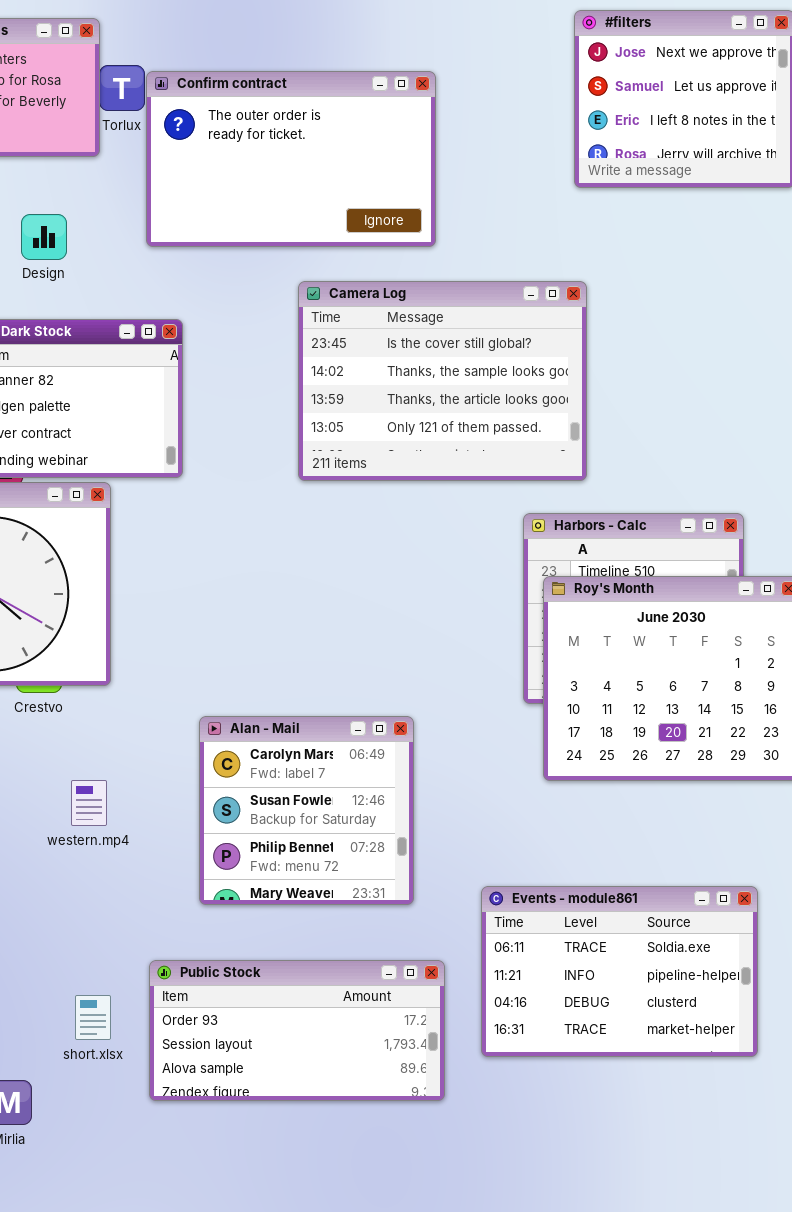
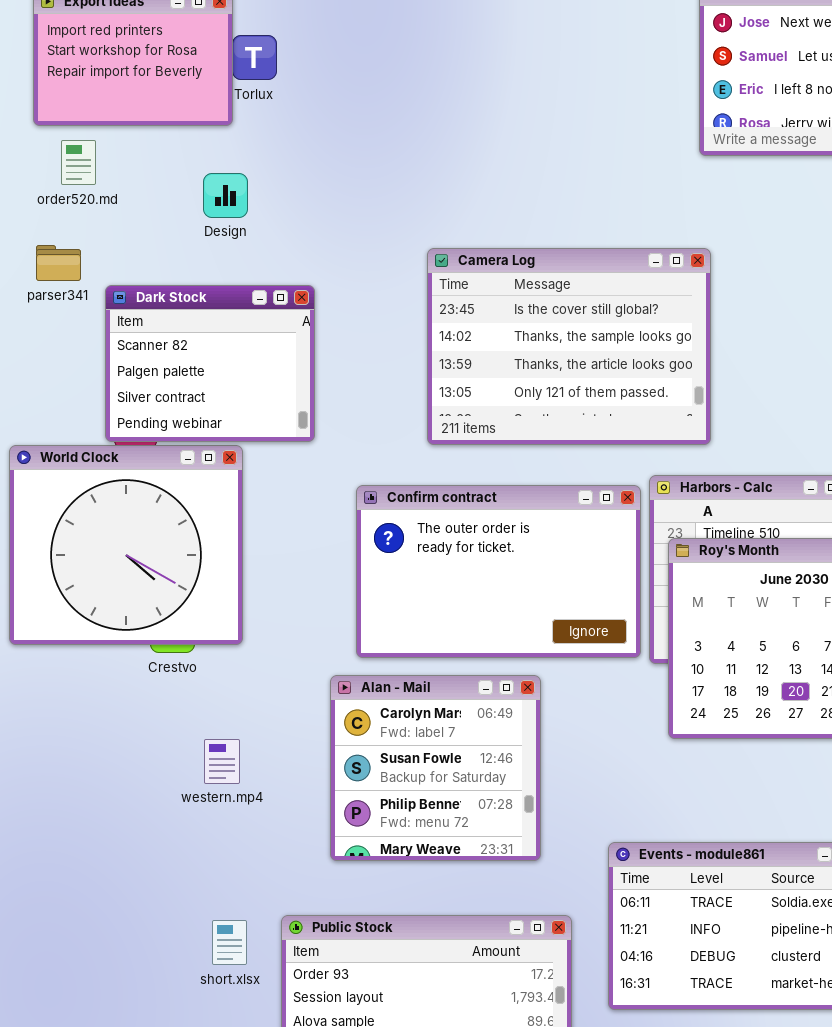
Confirm contract: [146,71,436,247] -> [356,485,641,658], moved
Design: [21,214,67,260] -> [203,173,248,218], moved
short.xlsx: [75,995,111,1040] -> [212,920,247,965], moved

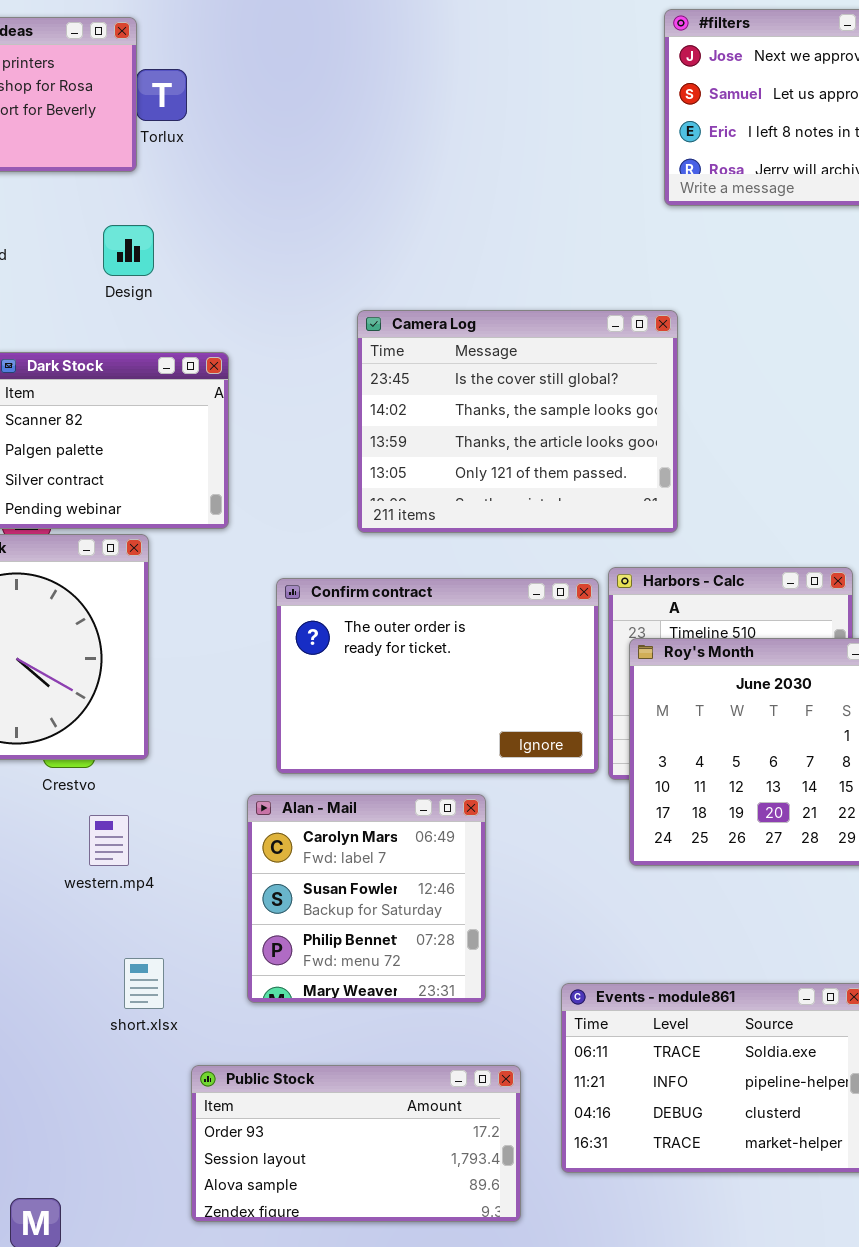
western.mp4: [204,739,240,784] -> [89,815,129,866], moved
short.xlsx: [212,920,247,965] -> [124,958,164,1009], moved

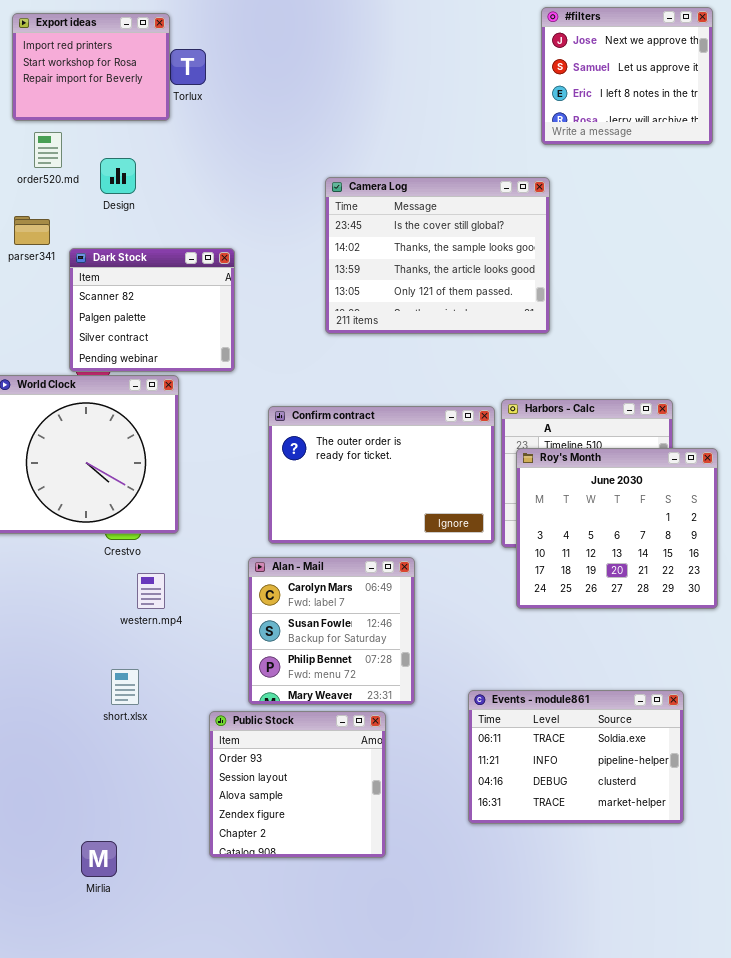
Design: [103,225,154,276] -> [100,158,136,194], moved
Camera Log: [357,310,678,533] -> [325,177,550,334], moved
short.xlsx: [124,958,164,1009] -> [111,669,139,705], moved
Public Stock: [191,1065,521,1222] -> [209,711,386,858], resized

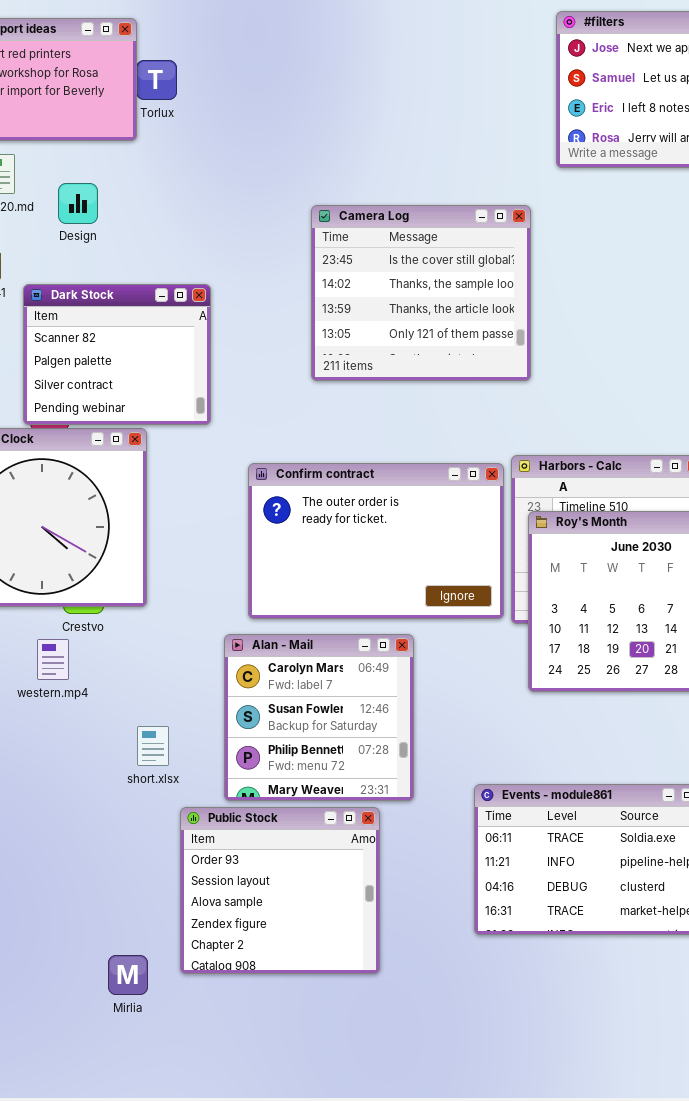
Camera Log: [325,177,550,334] -> [311,205,531,381], resized
western.mp4: [137,573,165,609] -> [37,639,69,680], moved
short.xlsx: [111,669,139,705] -> [137,726,169,766], moved
Mirlia: [81,841,117,877] -> [108,955,148,995], moved

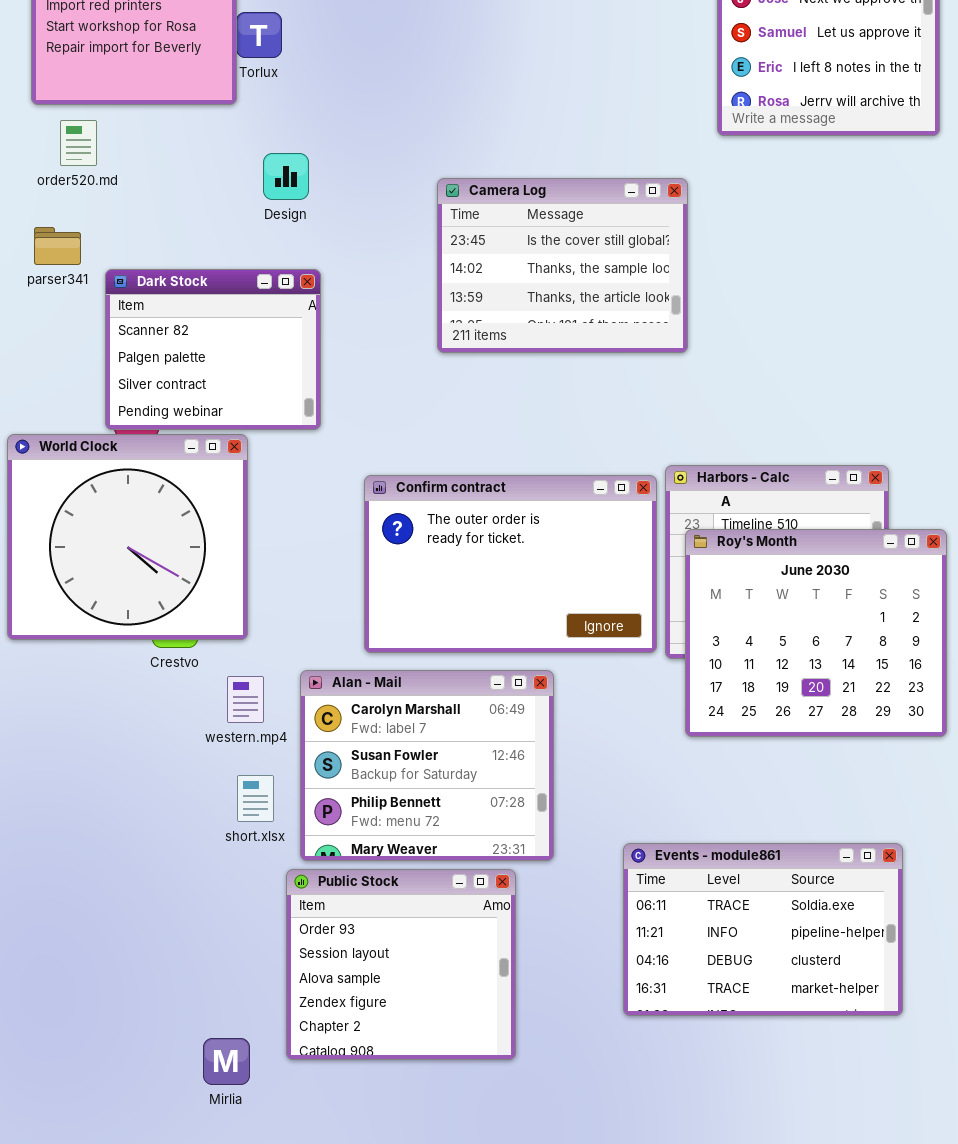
Design: [58,183,98,224] -> [263,153,309,200], moved
Camera Log: [311,205,531,381] -> [437,178,688,353], resized
Alan - Mail: [224,634,414,801] -> [300,670,554,861], resized
western.mp4: [37,639,69,680] -> [227,676,264,723], moved

